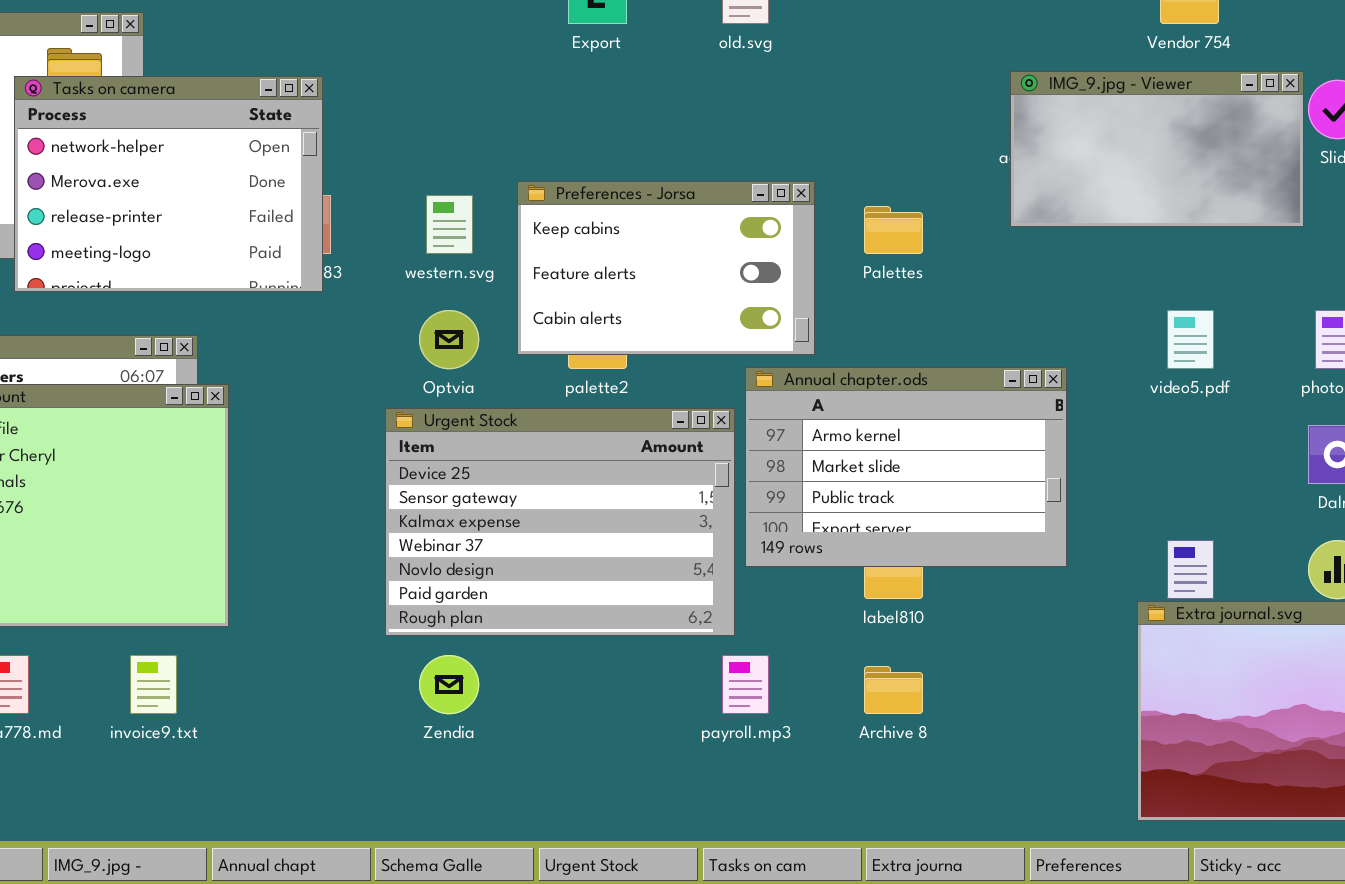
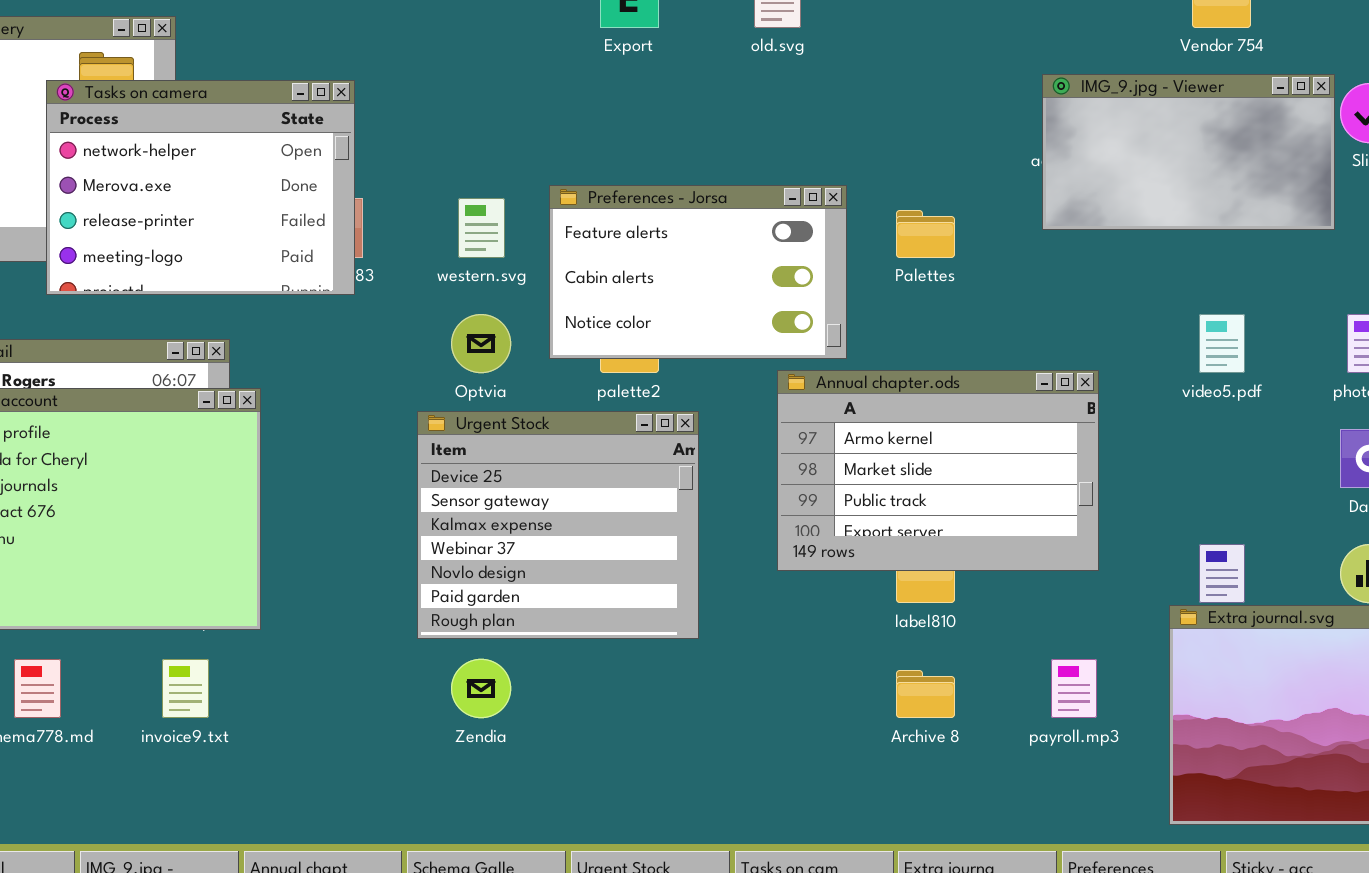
Preferences - Jorsa: [517,181,815,355] -> [549,185,847,359], scrolled down 1 row
Urgent Stock: [385,408,735,636] -> [417,411,699,639], resized
payroll.mp3: [722,655,769,714] -> [1051,659,1097,718], moved

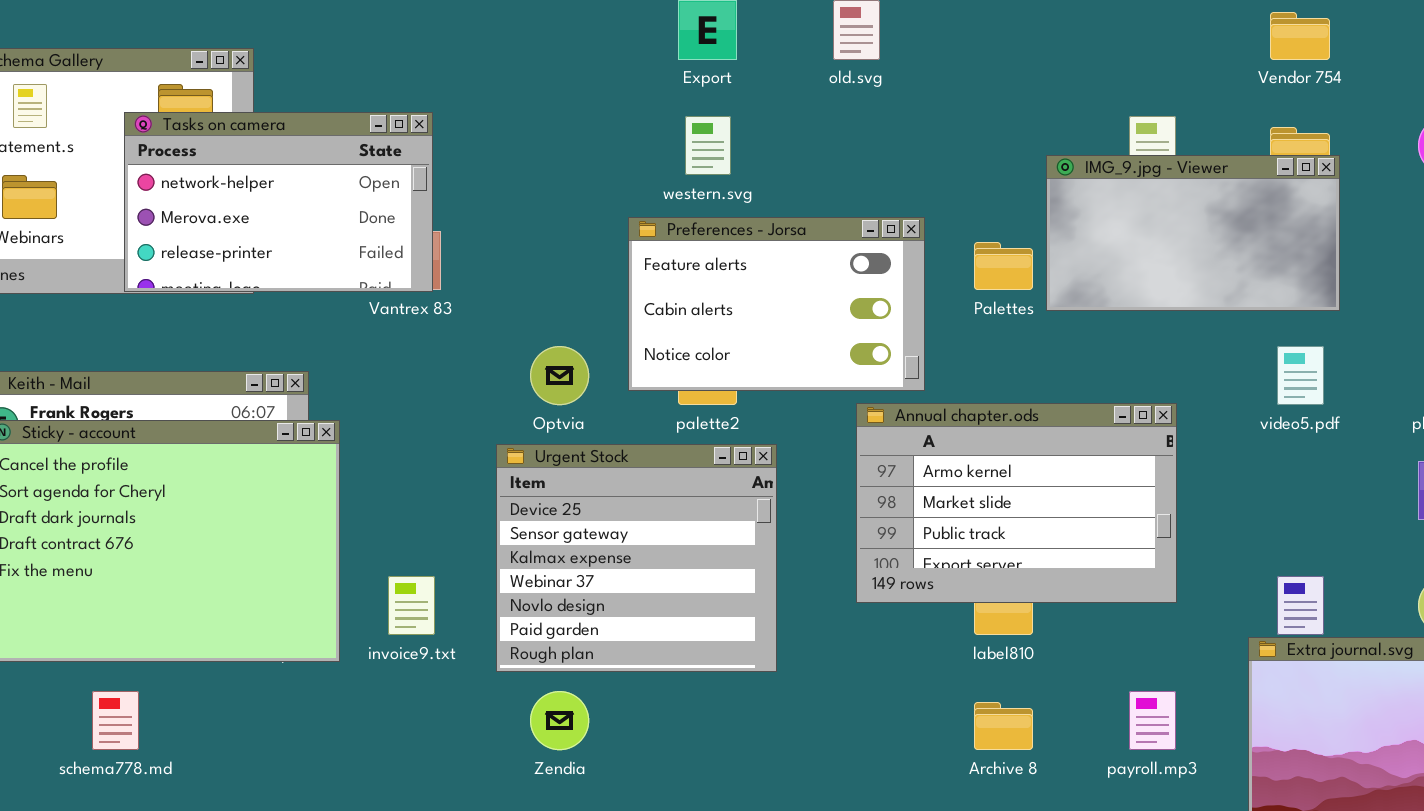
IMG_9.jpg - Viewer: [1042,74,1335,230] -> [1046,155,1340,311], moved
Tasks on camera: [46,80,355,295] -> [124,112,433,292], resized
western.svg: [458,198,505,258] -> [685,116,731,175], moved
invoice9.txt: [162,659,209,718] -> [388,576,435,635], moved

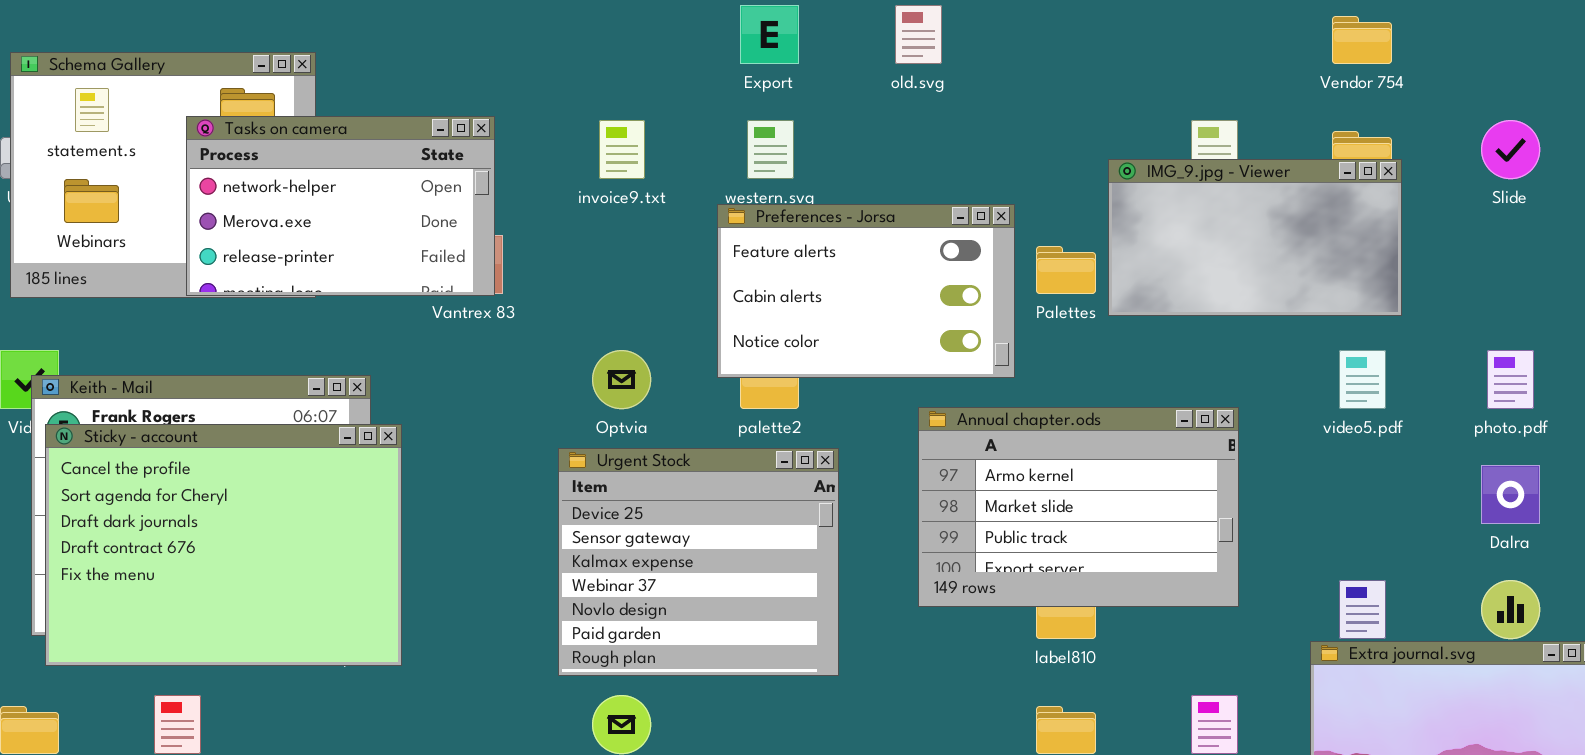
Preferences - Jorsa: [628,217,925,391] -> [717,204,1015,378], moved
invoice9.txt: [388,576,435,635] -> [599,120,645,179], moved

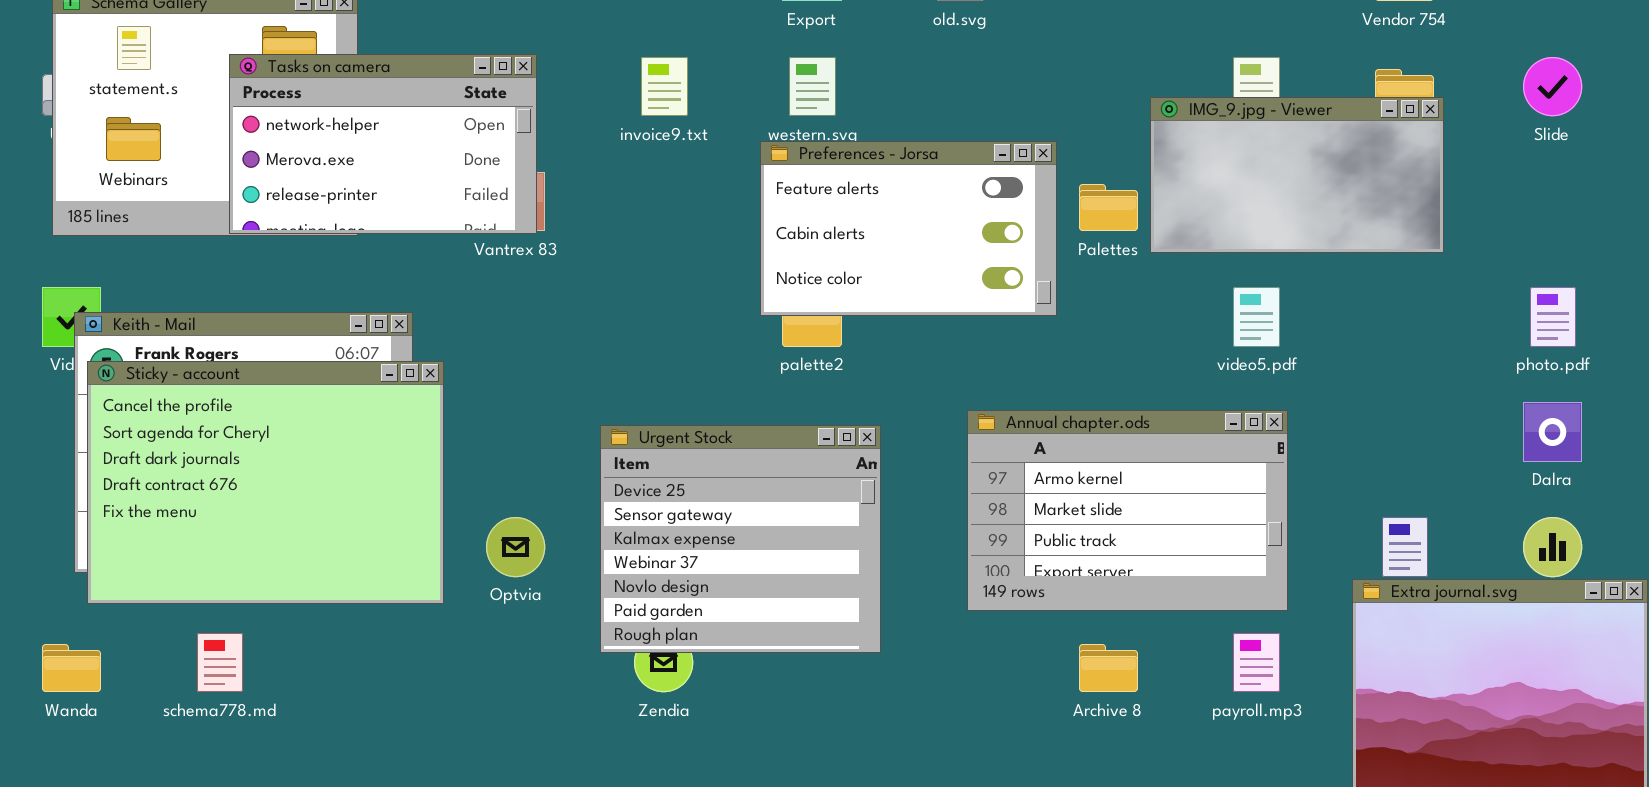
Optvia: [592,350,651,409] -> [486,517,545,577], moved
video5.pdf: [1339,350,1386,409] -> [1233,287,1280,347], moved
Annual chapter.ods: [918,407,1239,607] -> [967,410,1288,611], moved
Urgent Stock: [558,448,839,676] -> [600,425,881,653], moved

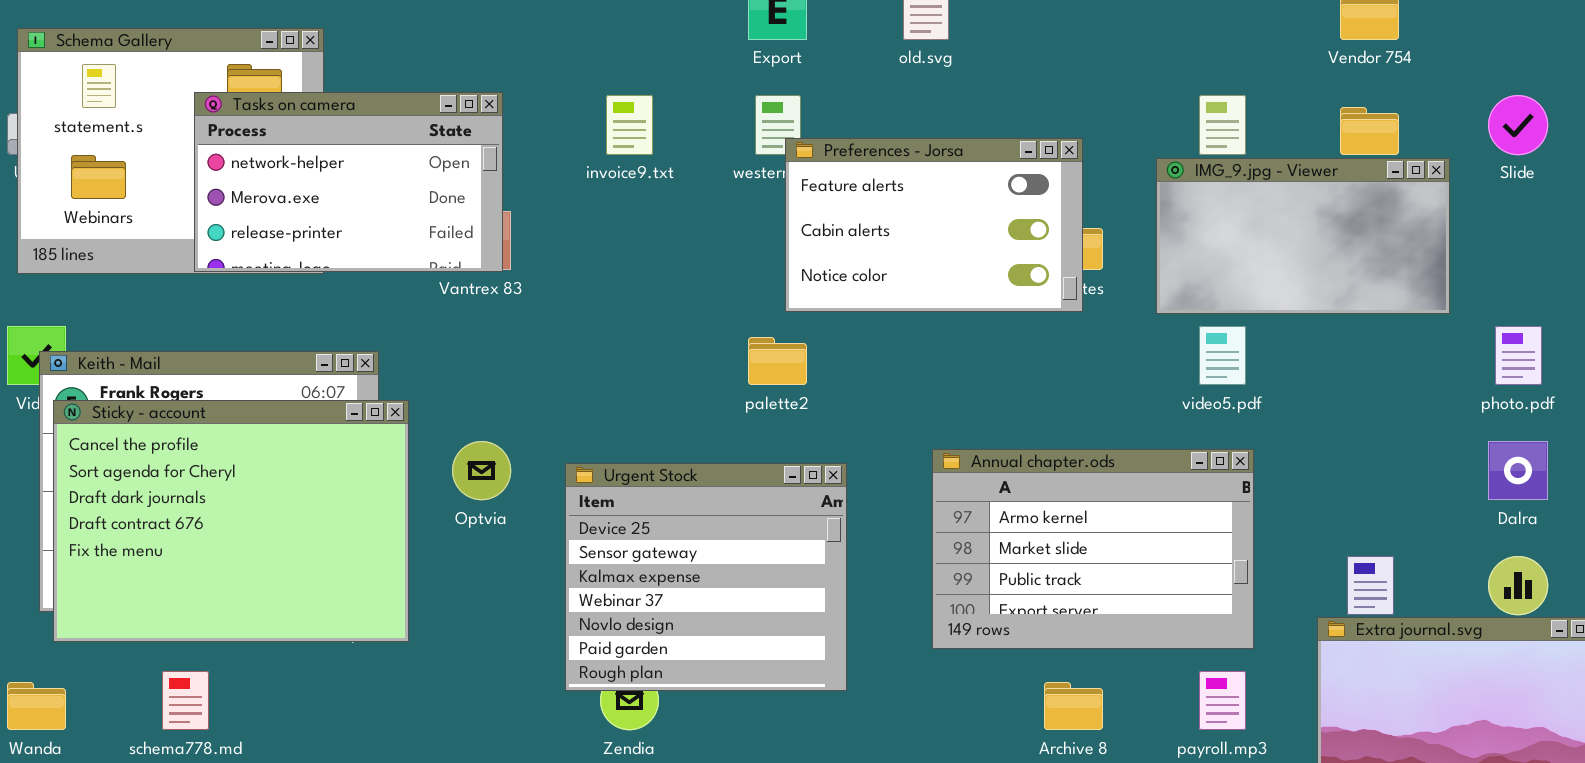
IMG_9.jpg - Viewer: [1150,97,1444,253] -> [1156,158,1450,314], moved
Preferences - Jorsa: [760,141,1057,316] -> [785,138,1083,312], moved
Optvia: [486,517,545,577] -> [452,441,511,500], moved

